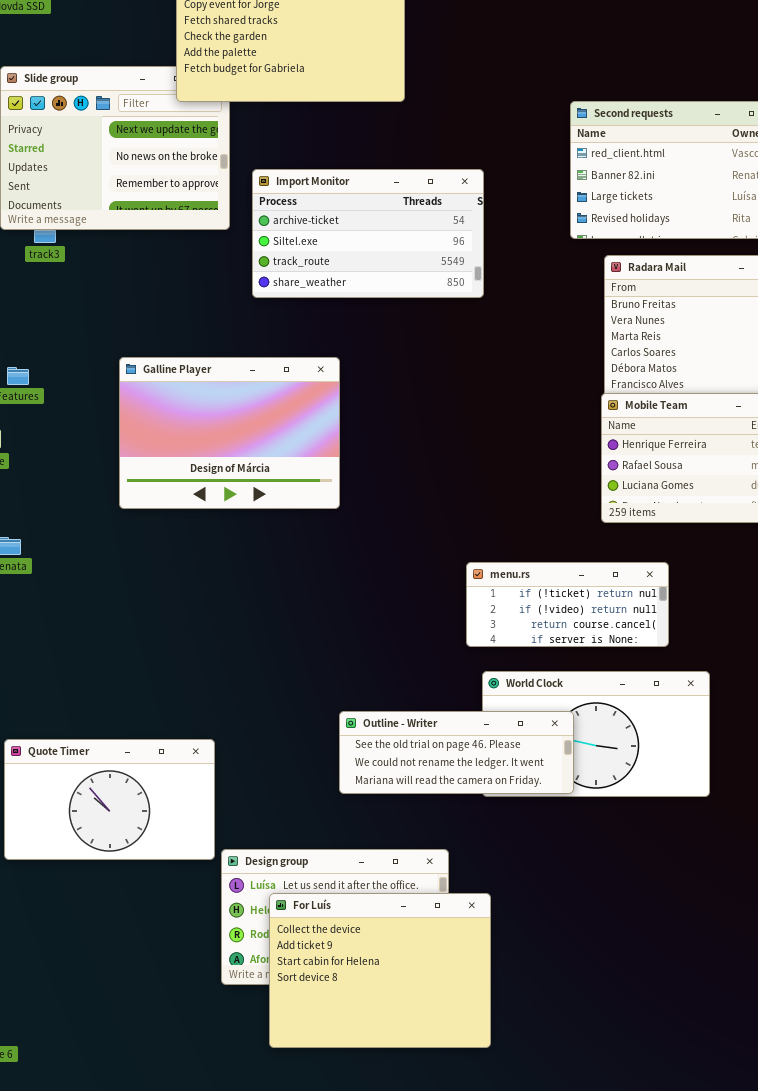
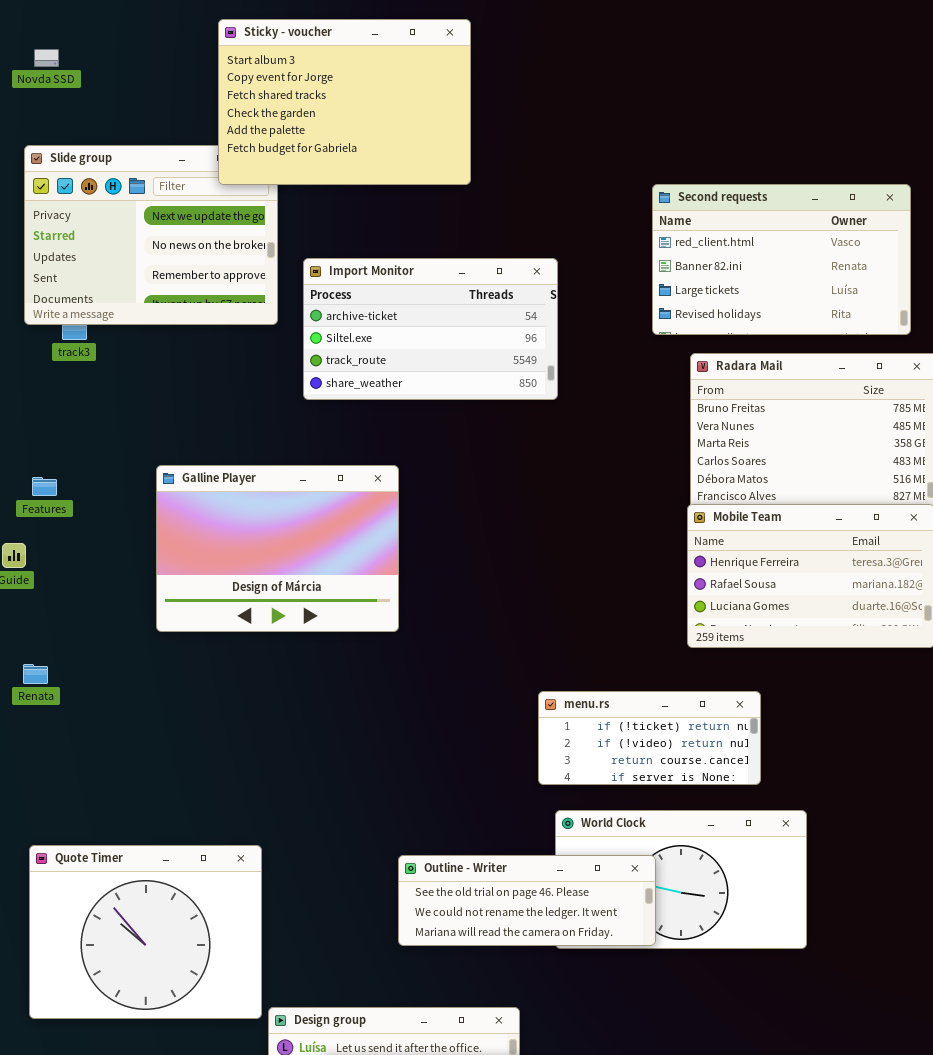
Quote Timer: [4,739,215,860] -> [29,845,262,1019], resized

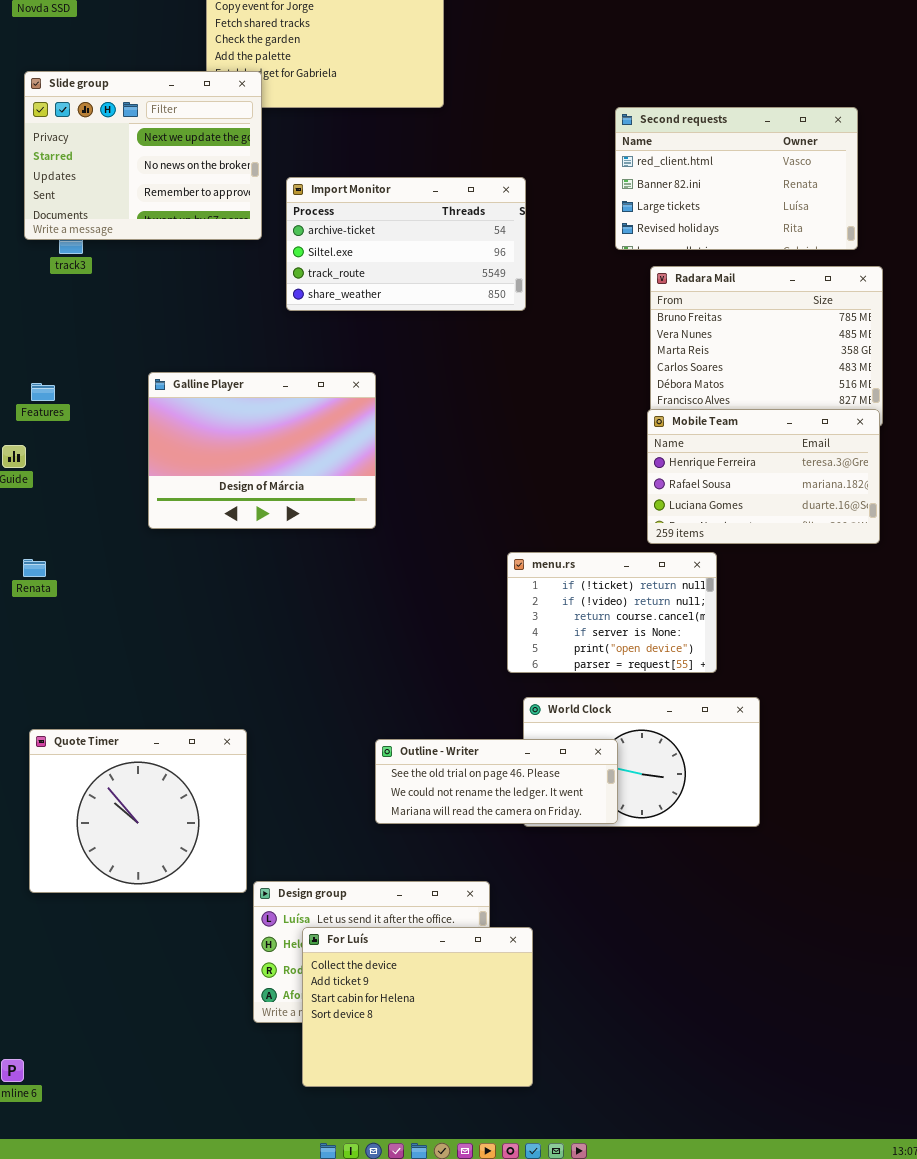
Slide group: [24,145,278,325] -> [24,71,262,240], raised
menu.rs: [538,691,761,785] -> [507,552,717,673], resized

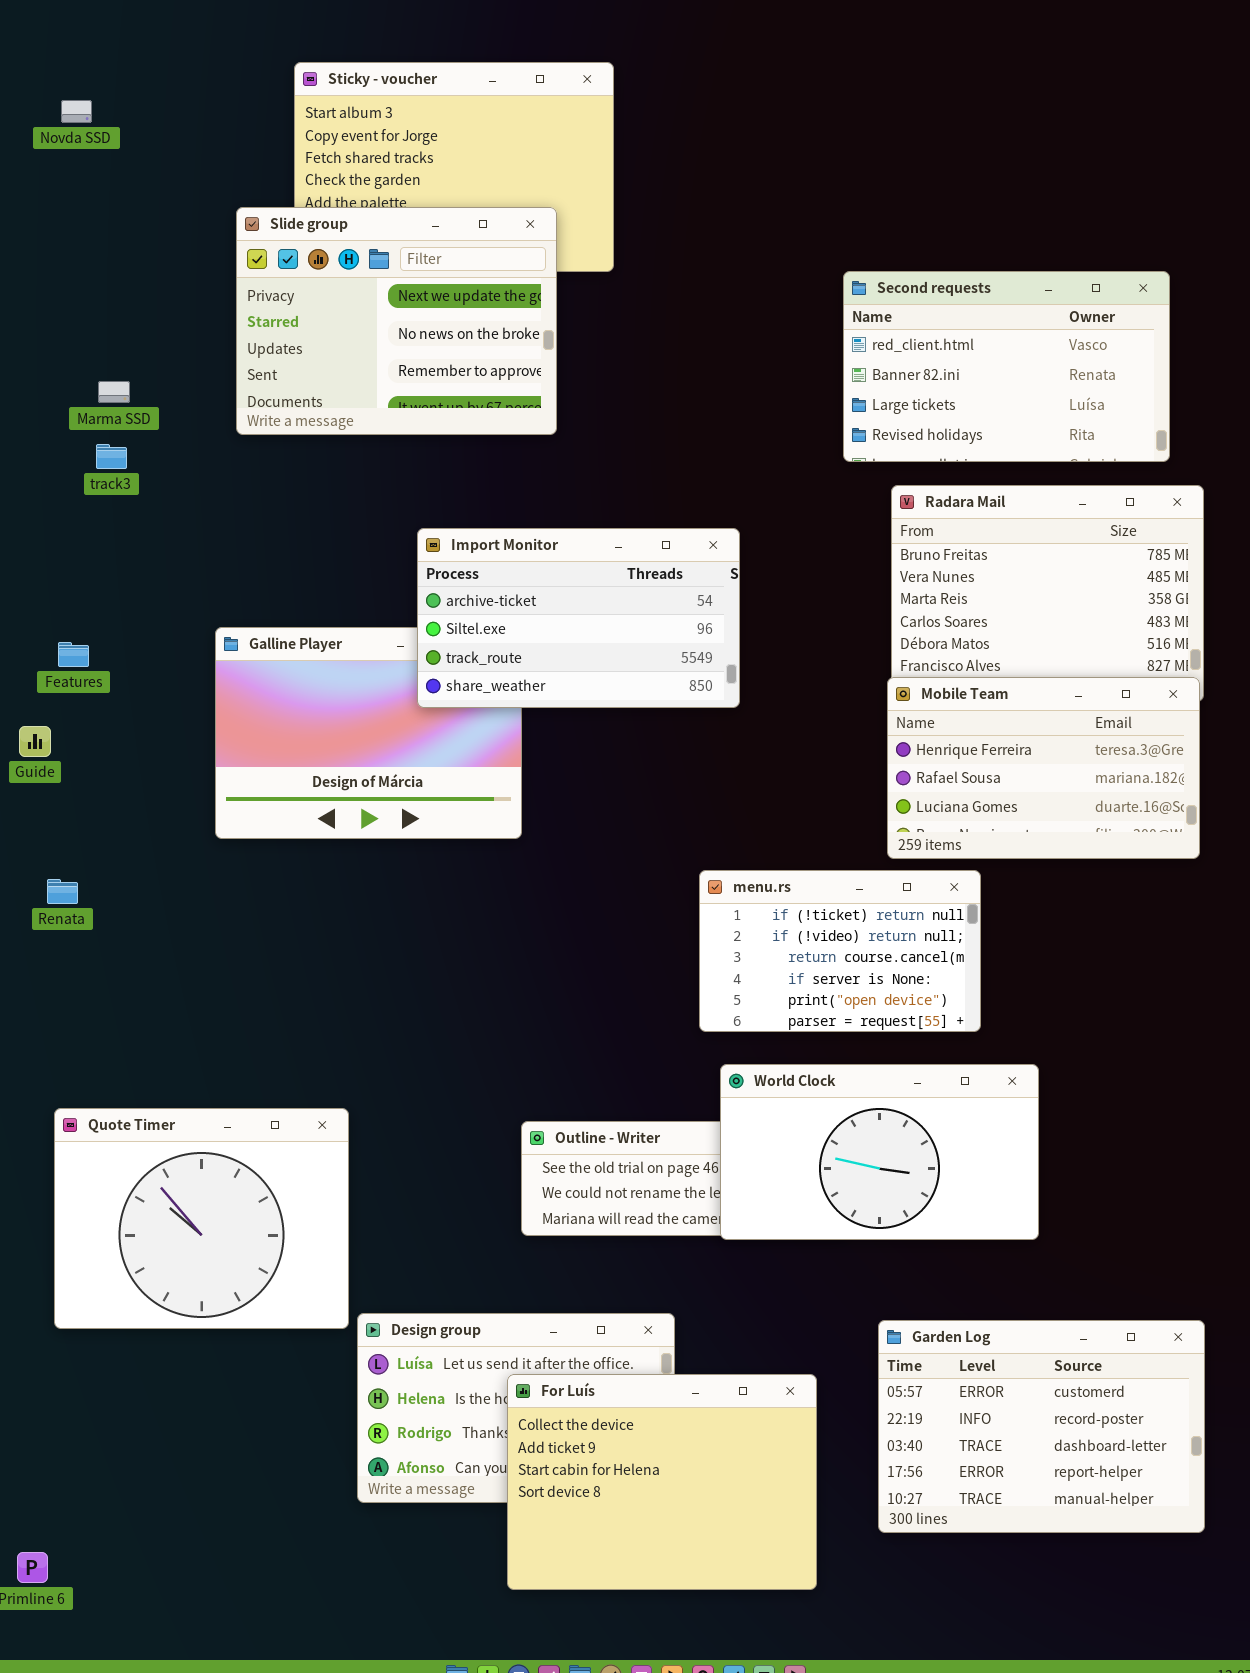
Slide group: [24,71,262,240] -> [236,207,557,435], moved
Import Monitor: [286,177,526,311] -> [417,528,740,708], moved
World Clock: [523,697,760,827] -> [720,1064,1039,1240], raised
Garden Log: none -> [878,1320,1205,1533], opened
For Luís: [302,927,533,1087] -> [507,1374,817,1590], moved

